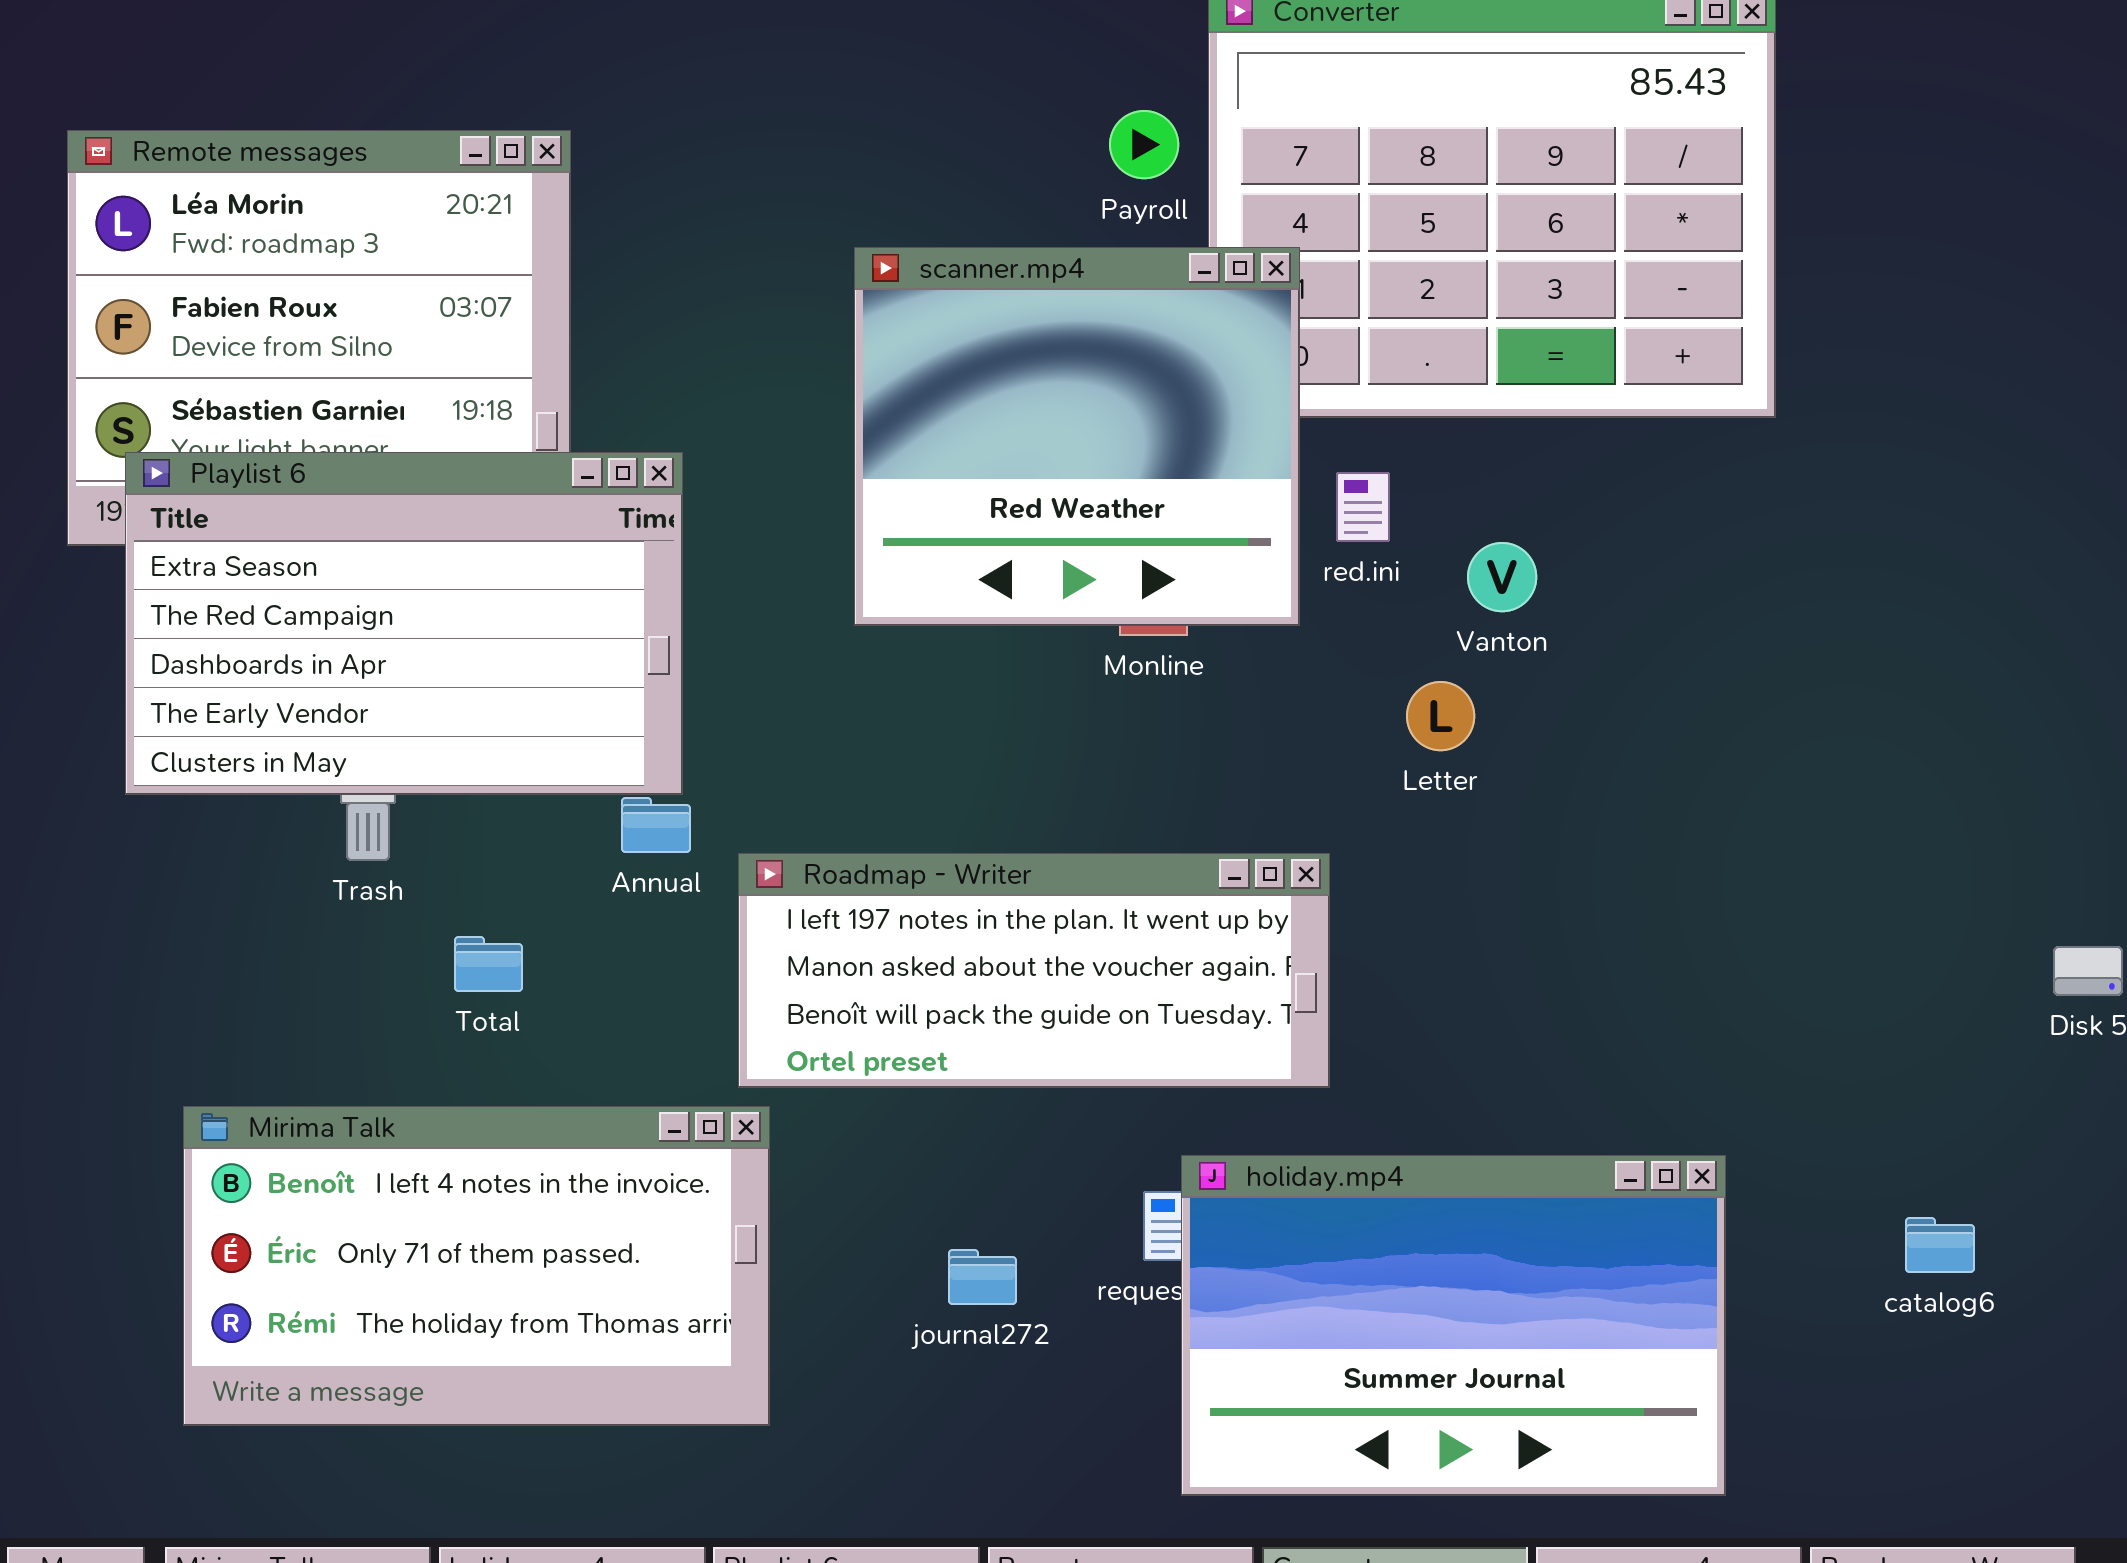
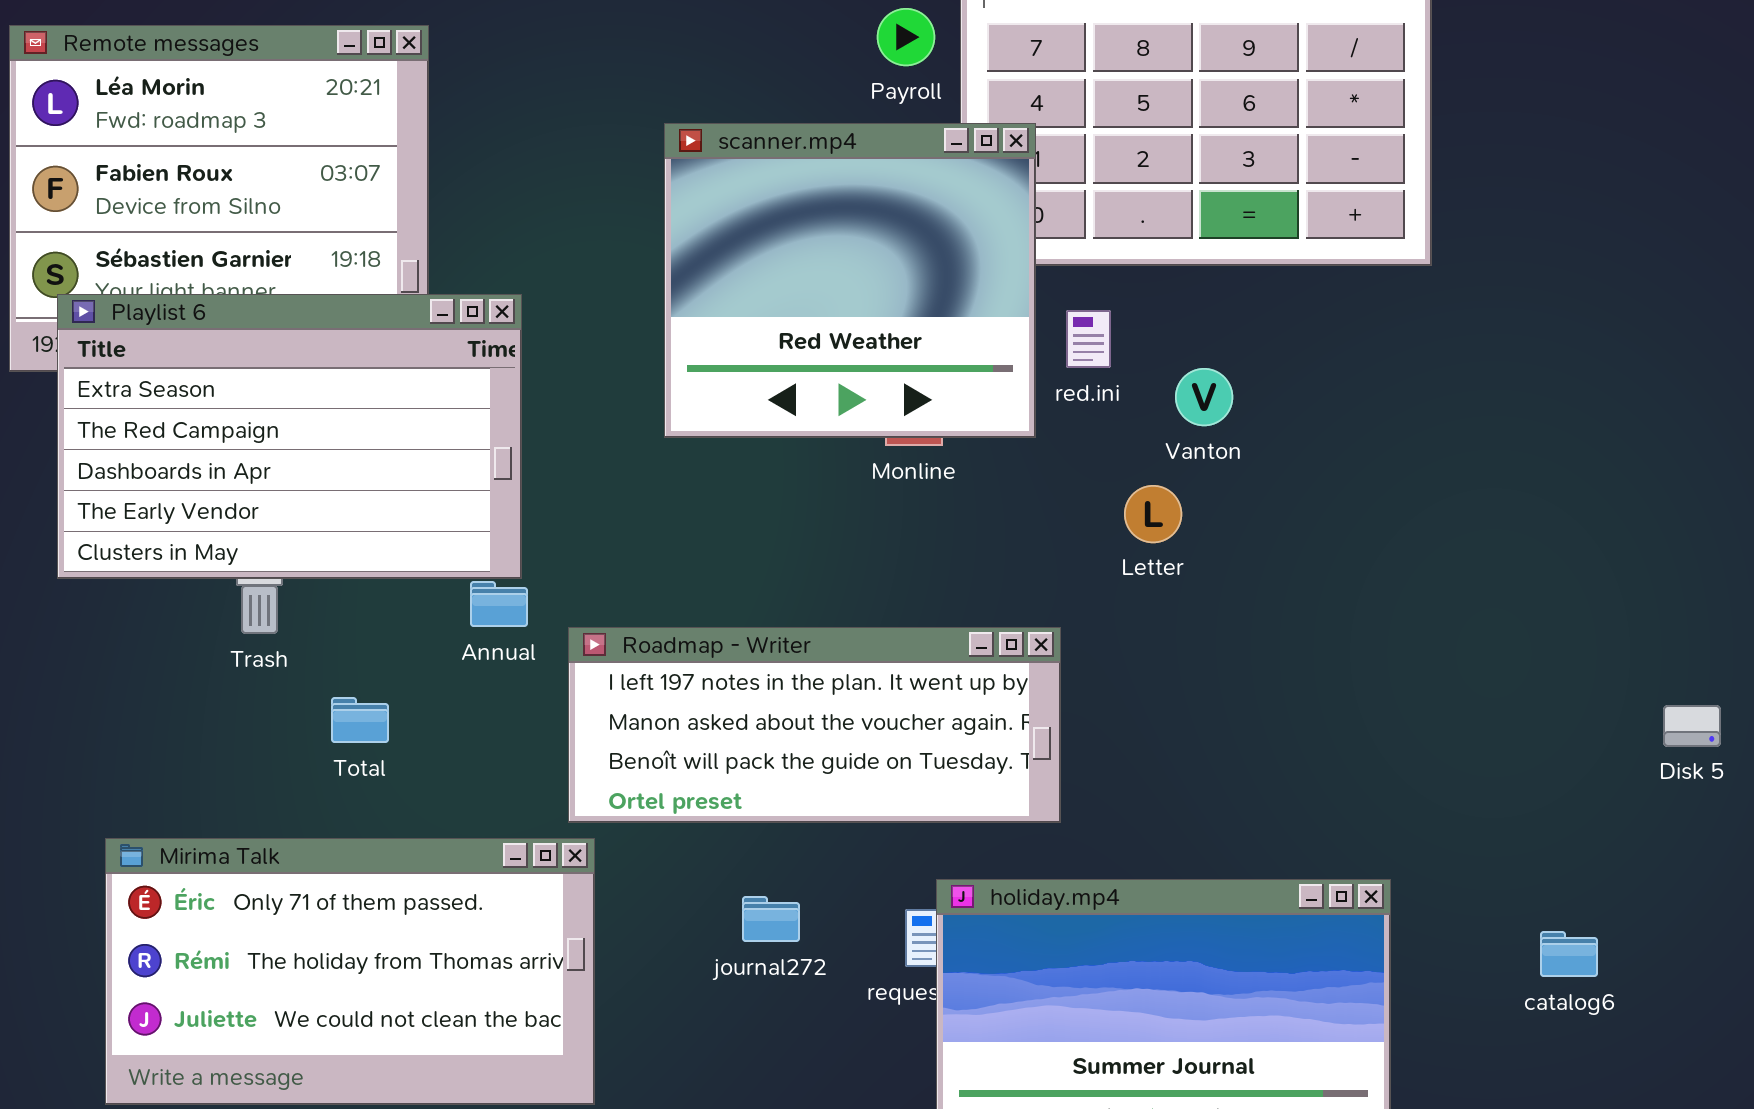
Mirima Talk: [183,1106,770,1426] -> [105,838,595,1105], scrolled down 1 row
journal272: [948,1249,1017,1305] -> [742,896,800,942], moved

